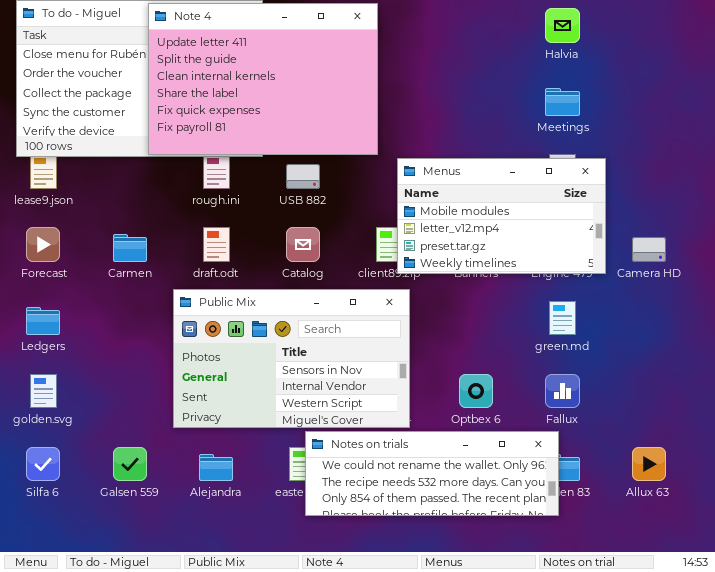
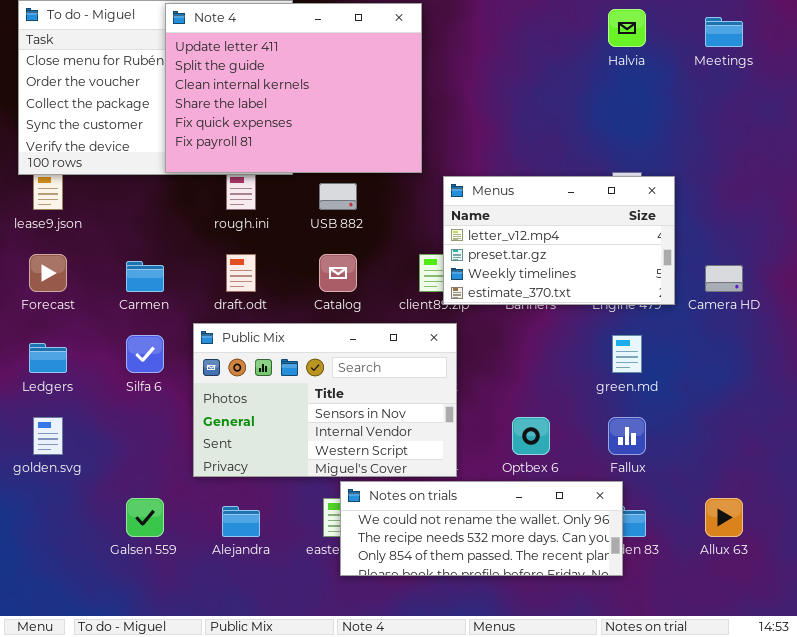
Meetings: [545,88,580,116] -> [705,17,743,47], moved
Menus: [397,158,606,274] -> [443,176,675,305], scrolled down 1 row
Silfa 6: [26,447,60,481] -> [126,335,164,373], moved

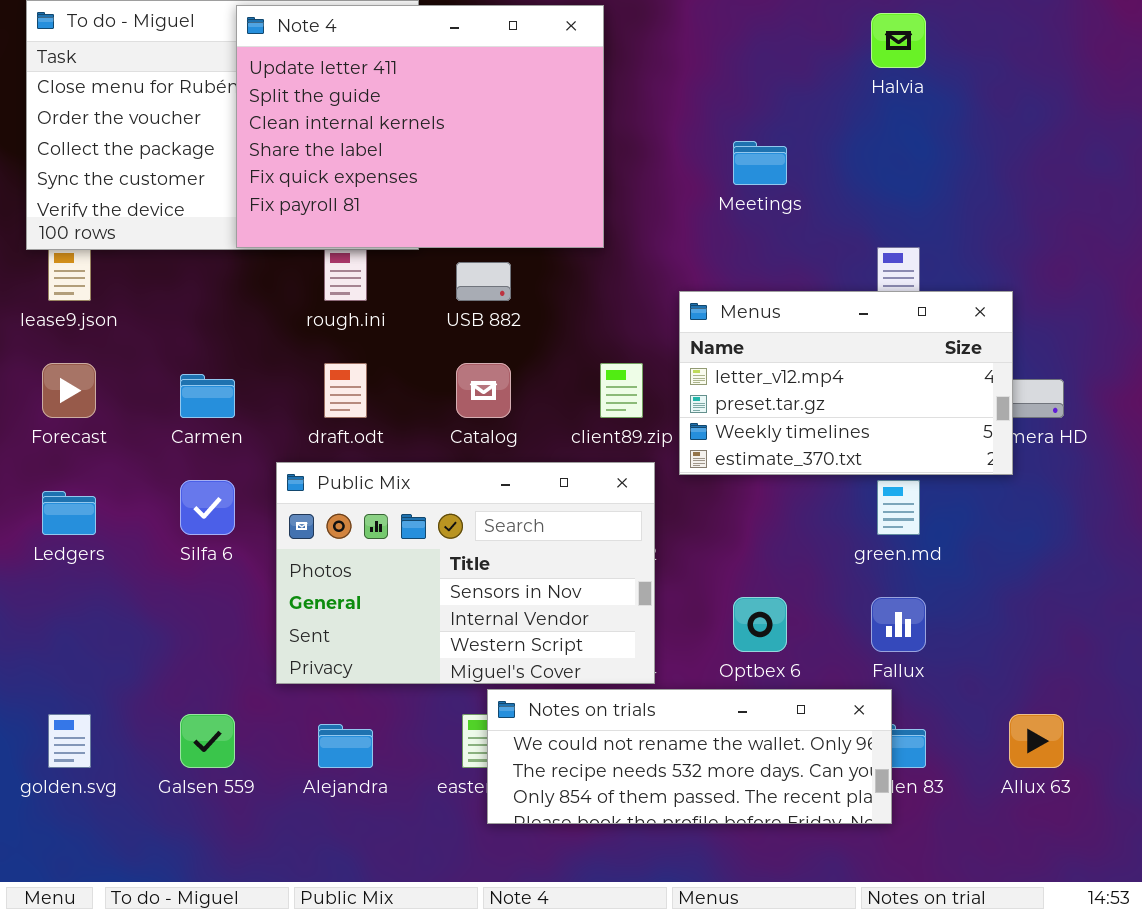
Meetings: [705,17,743,47] -> [733,141,787,185], moved
Menus: [443,176,675,305] -> [679,291,1013,475], moved
golden.svg: [33,417,63,455] -> [48,714,91,768], moved

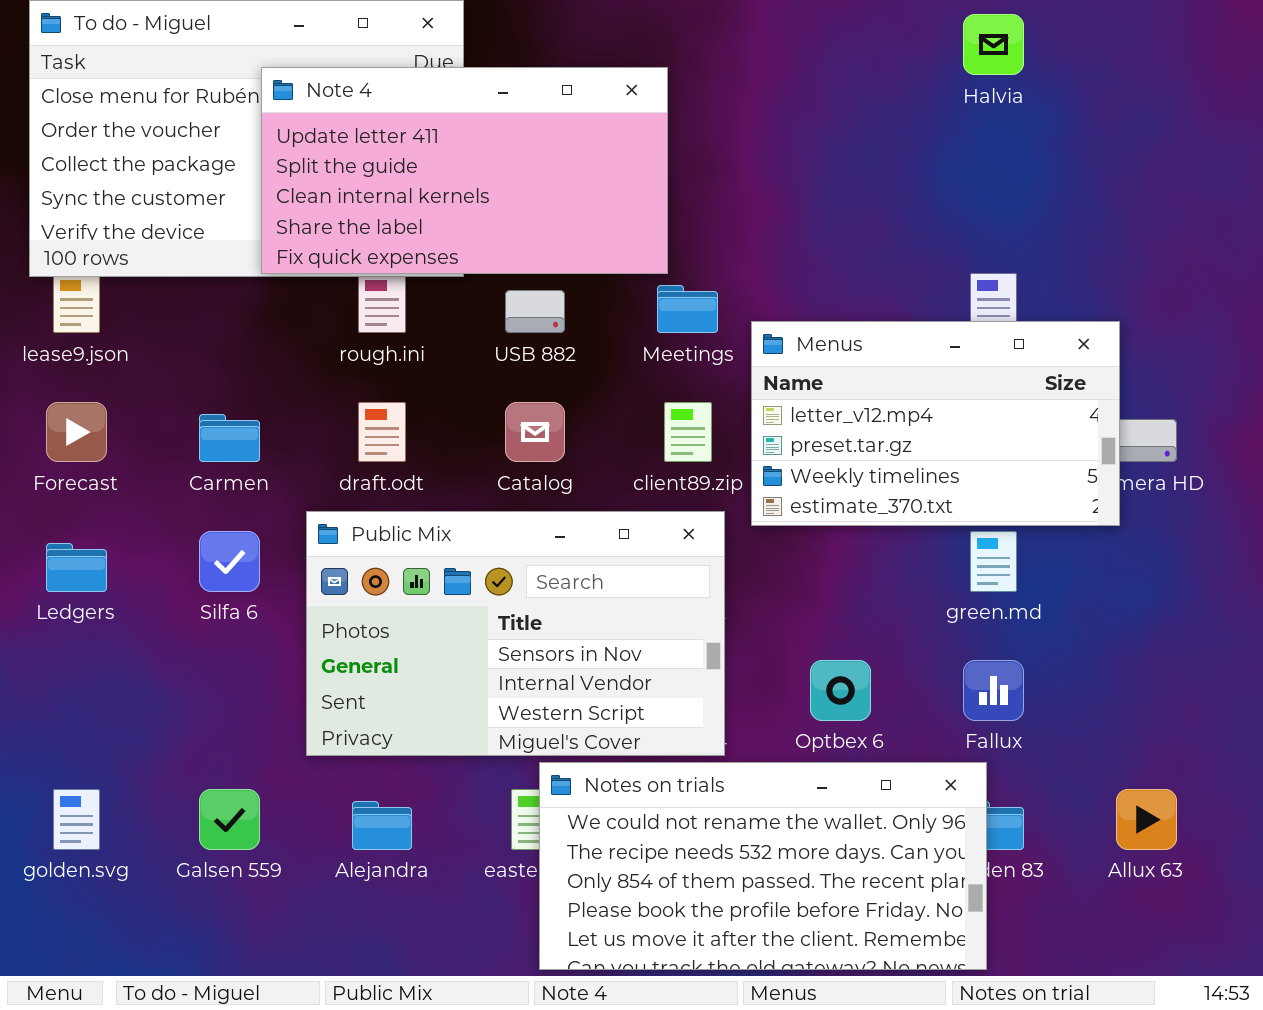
Note 4: [236,5,604,248] -> [261,67,668,274], resized
Meetings: [733,141,787,185] -> [657,285,718,333], moved
Notes on trials: [487,689,892,824] -> [539,762,987,970], resized

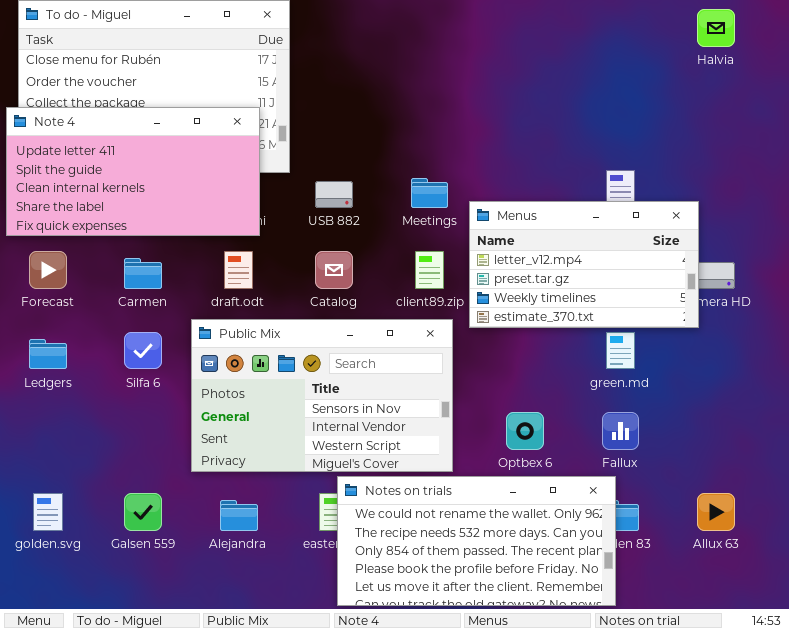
Halvia: [963,14,1024,75] -> [697,9,735,47], moved
Note 4: [261,67,668,274] -> [6,107,260,236], moved

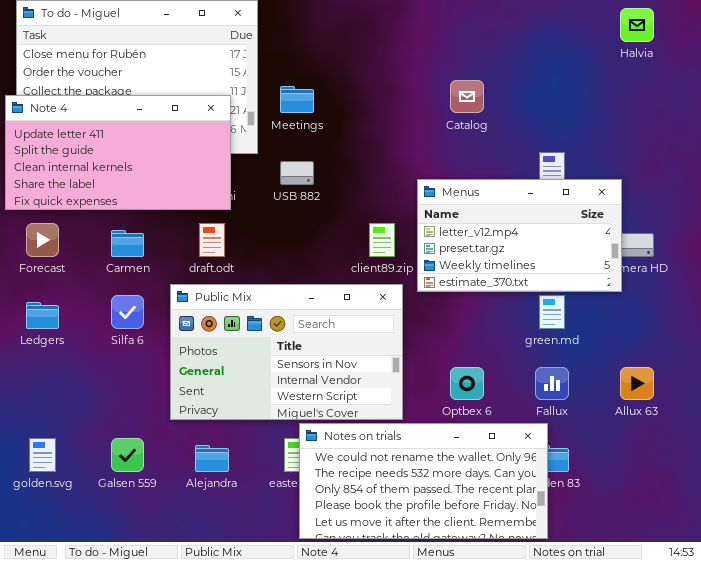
Meetings: [411,178,448,208] -> [280,86,314,113], moved
Catalog: [315,251,353,289] -> [450,80,484,113], moved
Allux 63: [697,493,735,531] -> [620,367,654,400], moved

